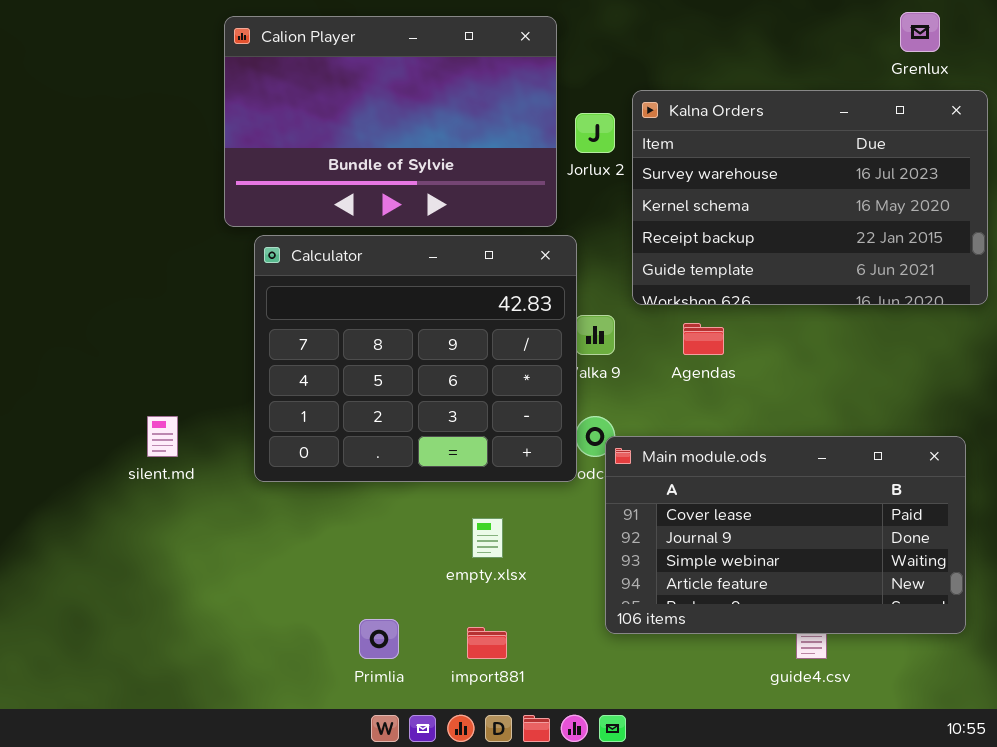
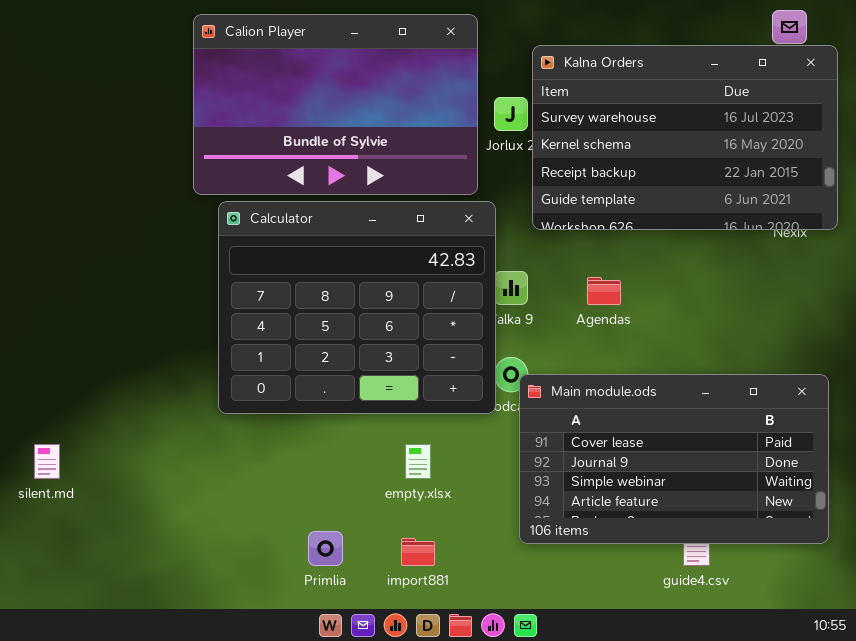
Kalna Orders: [632,90,988,305] -> [532,45,838,230], moved
silent.md: [147,416,178,457] -> [34,444,60,479], moved

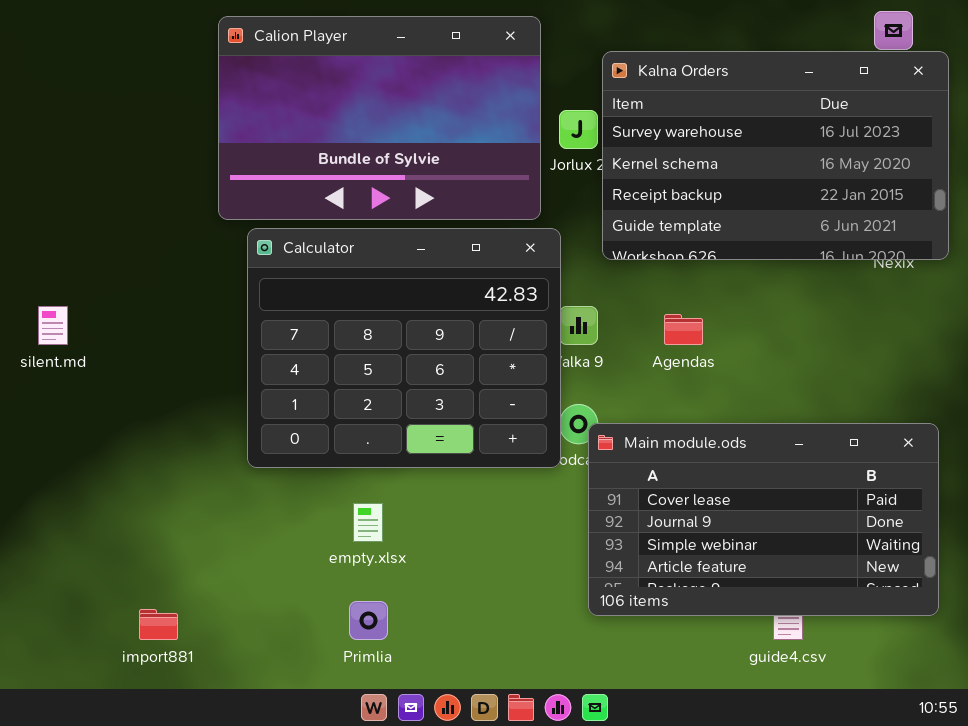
silent.md: [34,444,60,479] -> [38,306,68,345], moved
empty.xlsx: [405,444,431,479] -> [353,503,383,542], moved
import881: [401,538,435,566] -> [139,609,178,640], moved

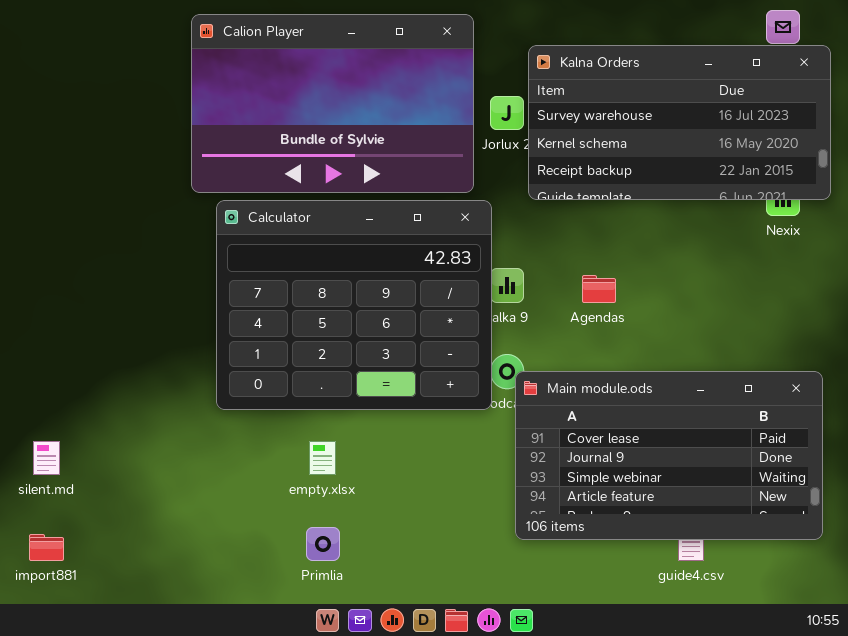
Kalna Orders: [602,51,949,260] -> [528,45,831,200], resized
silent.md: [38,306,68,345] -> [33,441,60,475], moved
import881: [139,609,178,640] -> [29,534,64,561], moved

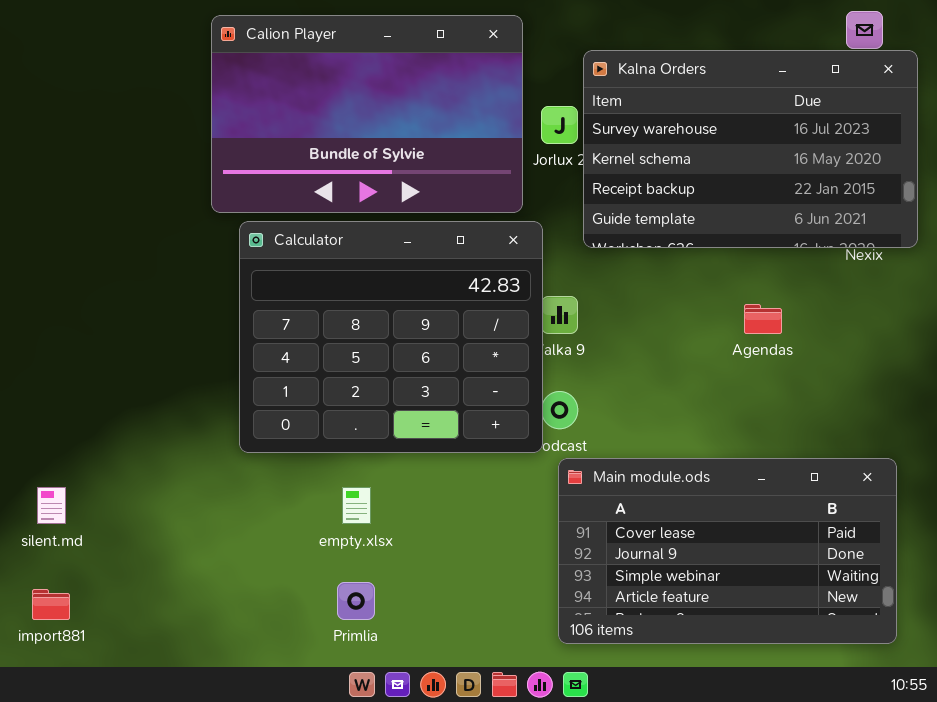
Kalna Orders: [528,45,831,200] -> [583,50,918,248], resized
Agendas: [582,275,616,303] -> [744,304,782,334], moved
Main module.ods: [515,371,823,540] -> [558,458,897,644], moved

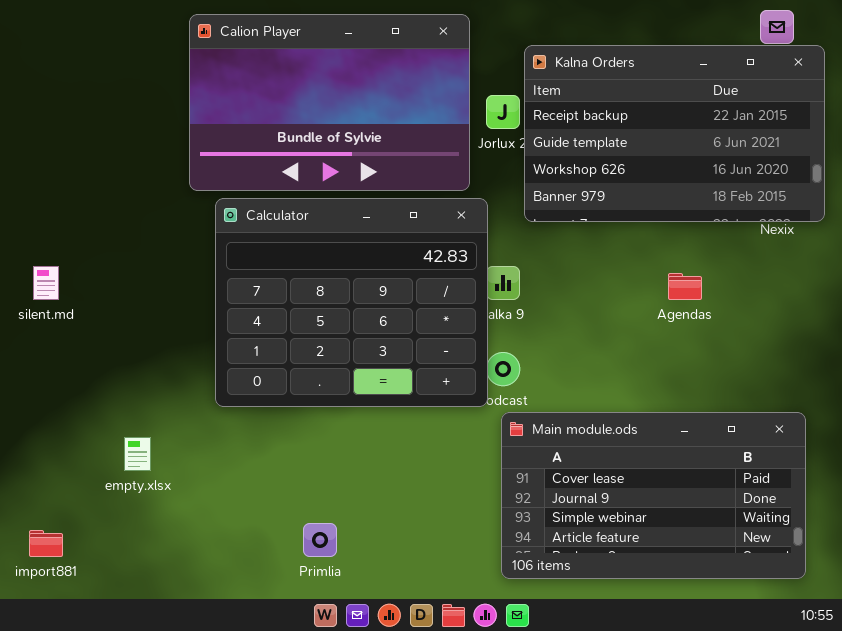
Kalna Orders: [583,50,918,248] -> [524,45,825,222], scrolled down 2 rows
silent.md: [37,487,66,524] -> [33,266,59,300], moved
empty.xlsx: [342,487,371,524] -> [124,437,151,471], moved

